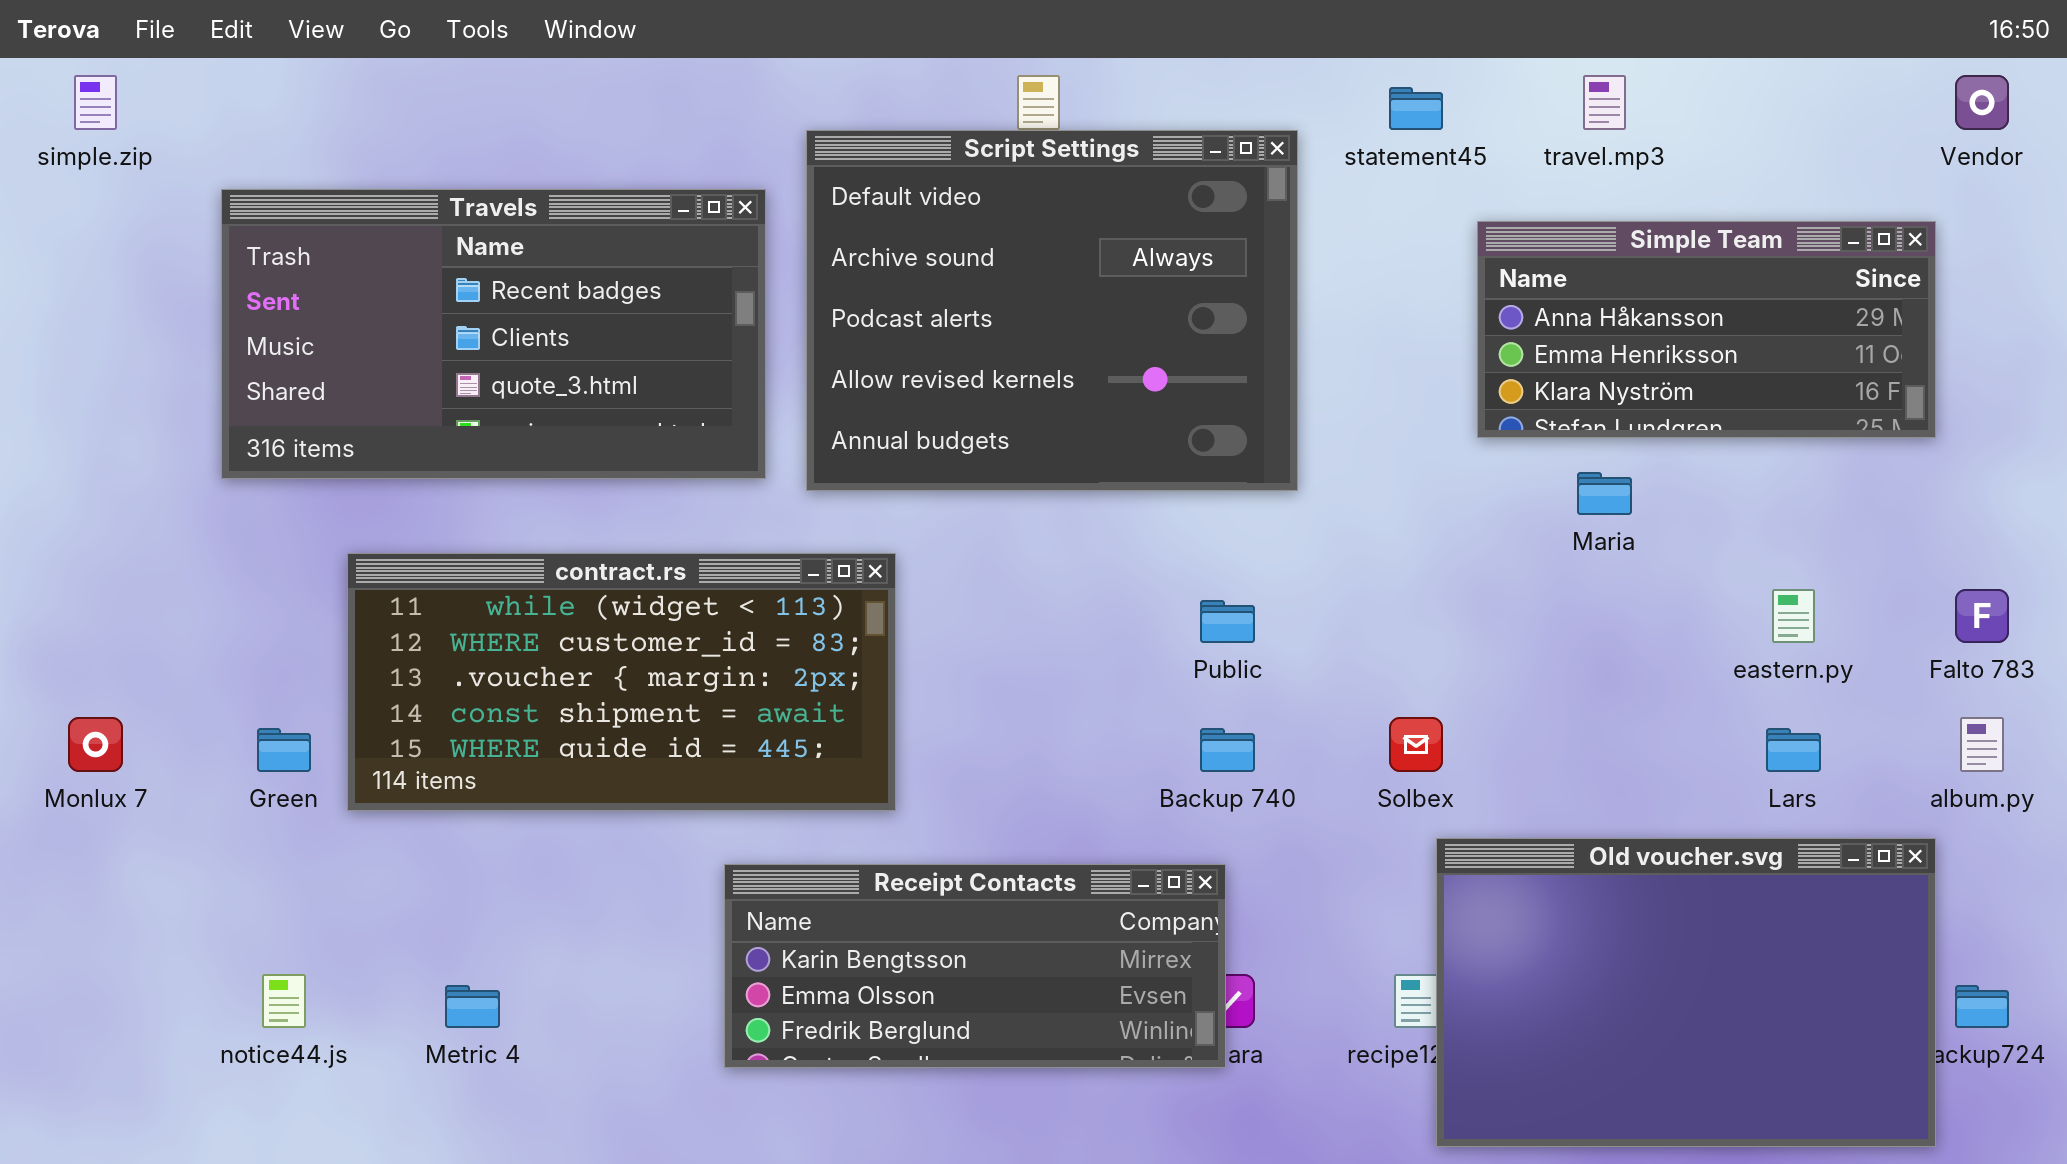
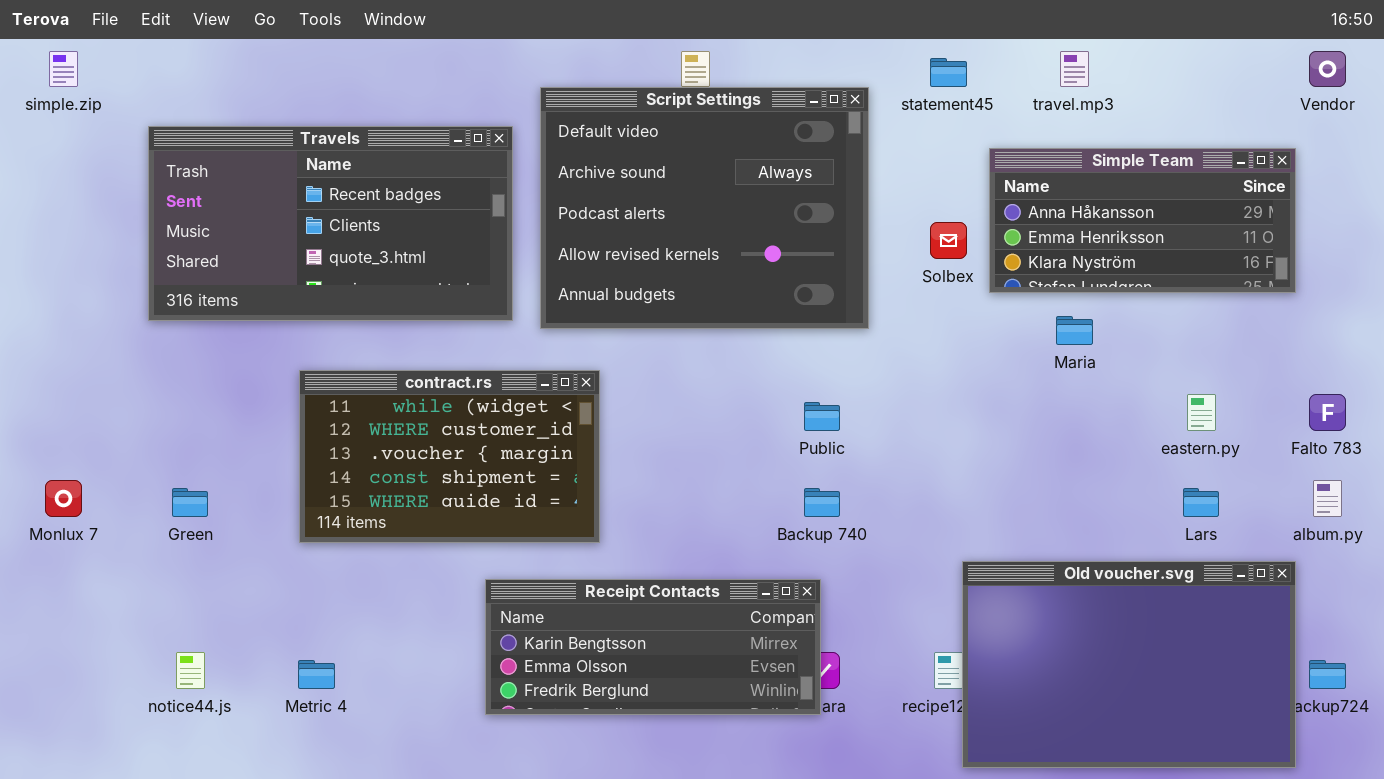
contract.rs: [347,553,896,811] -> [299,370,600,543], resized
Solbex: [1389,717,1443,772] -> [930,222,967,259], moved

